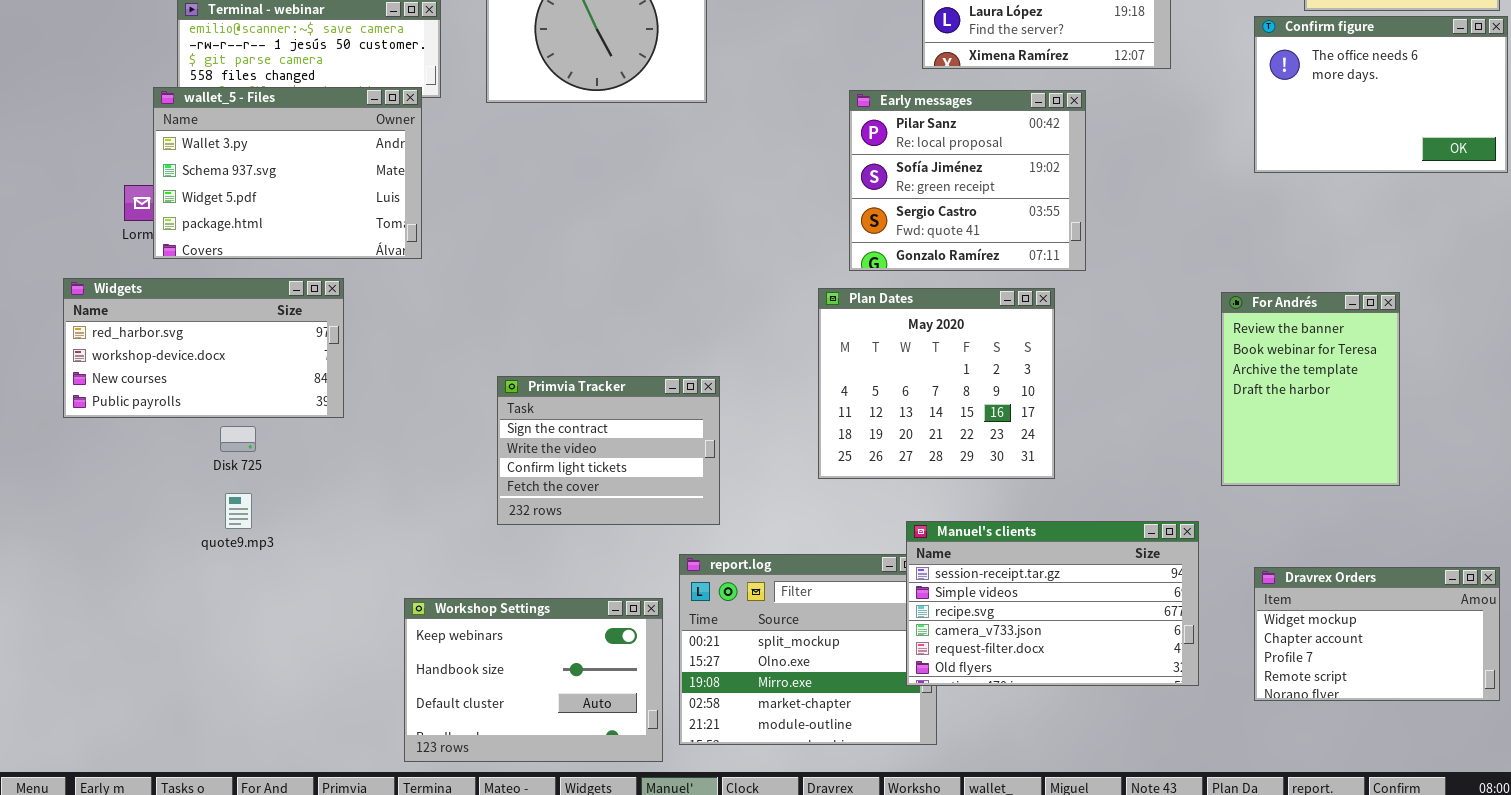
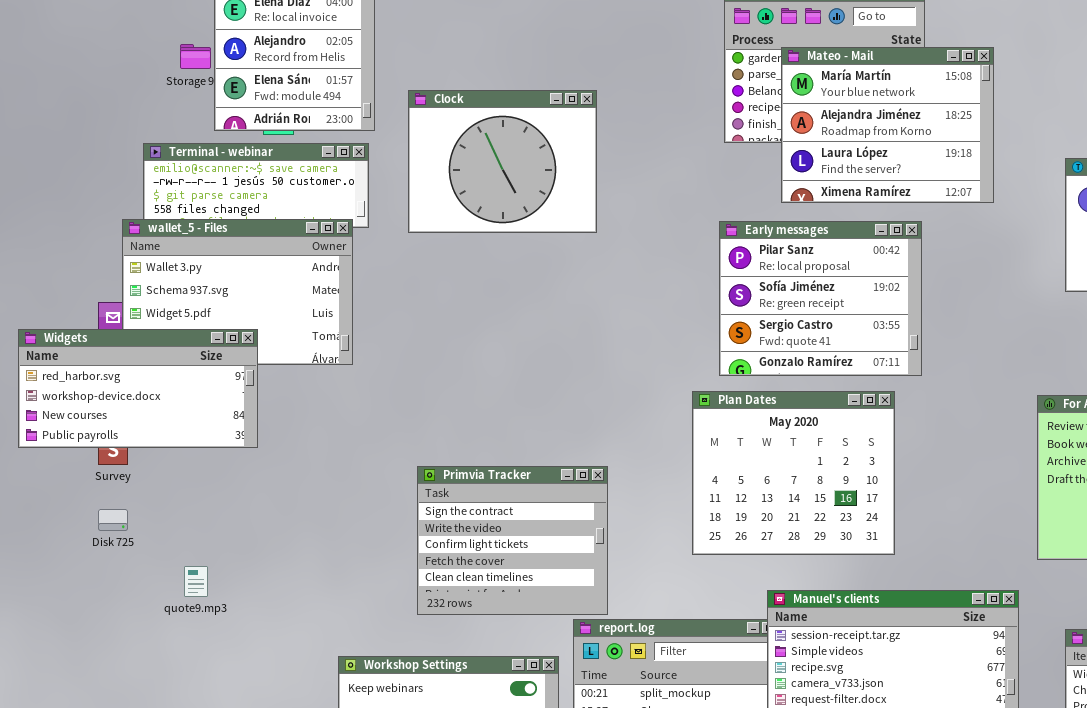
Widgets: [63,278,344,418] -> [18,329,258,448], moved
Primvia Tracker: [497,376,720,525] -> [417,466,608,615], resized
Disk 725: [220,426,256,452] -> [98,509,128,531], moved

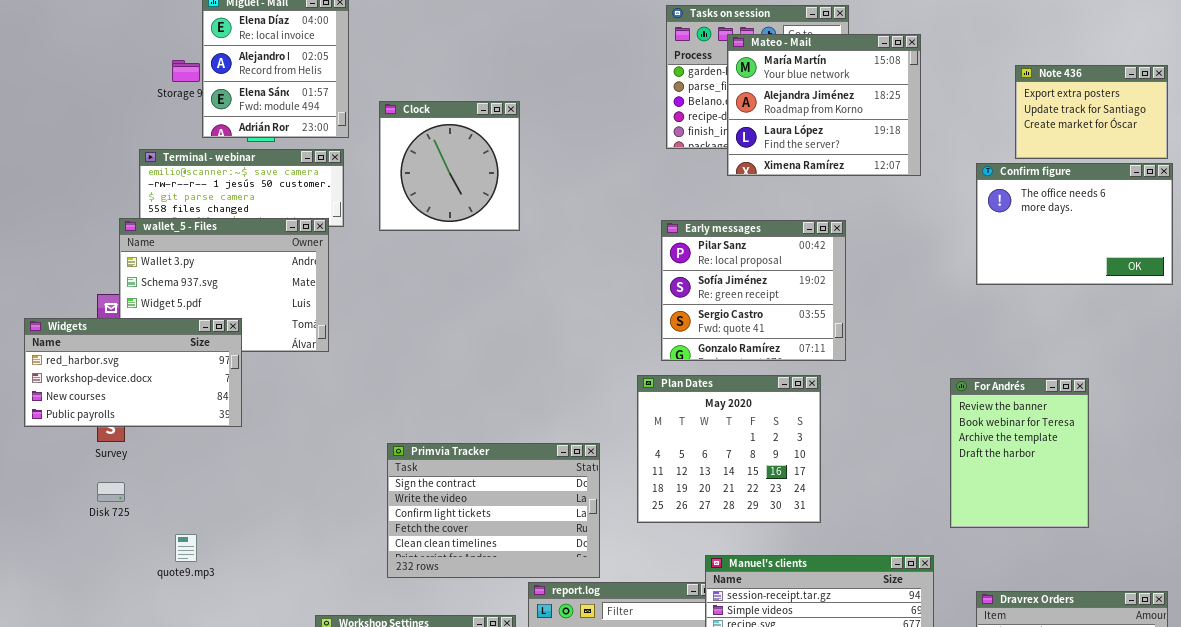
Mateo - Mail: [781,47,994,203] -> [727,34,921,176], moved
Clock: [408,90,597,233] -> [379,101,520,231], resized
Primvia Tracker: [417,466,608,615] -> [387,443,600,578], resized

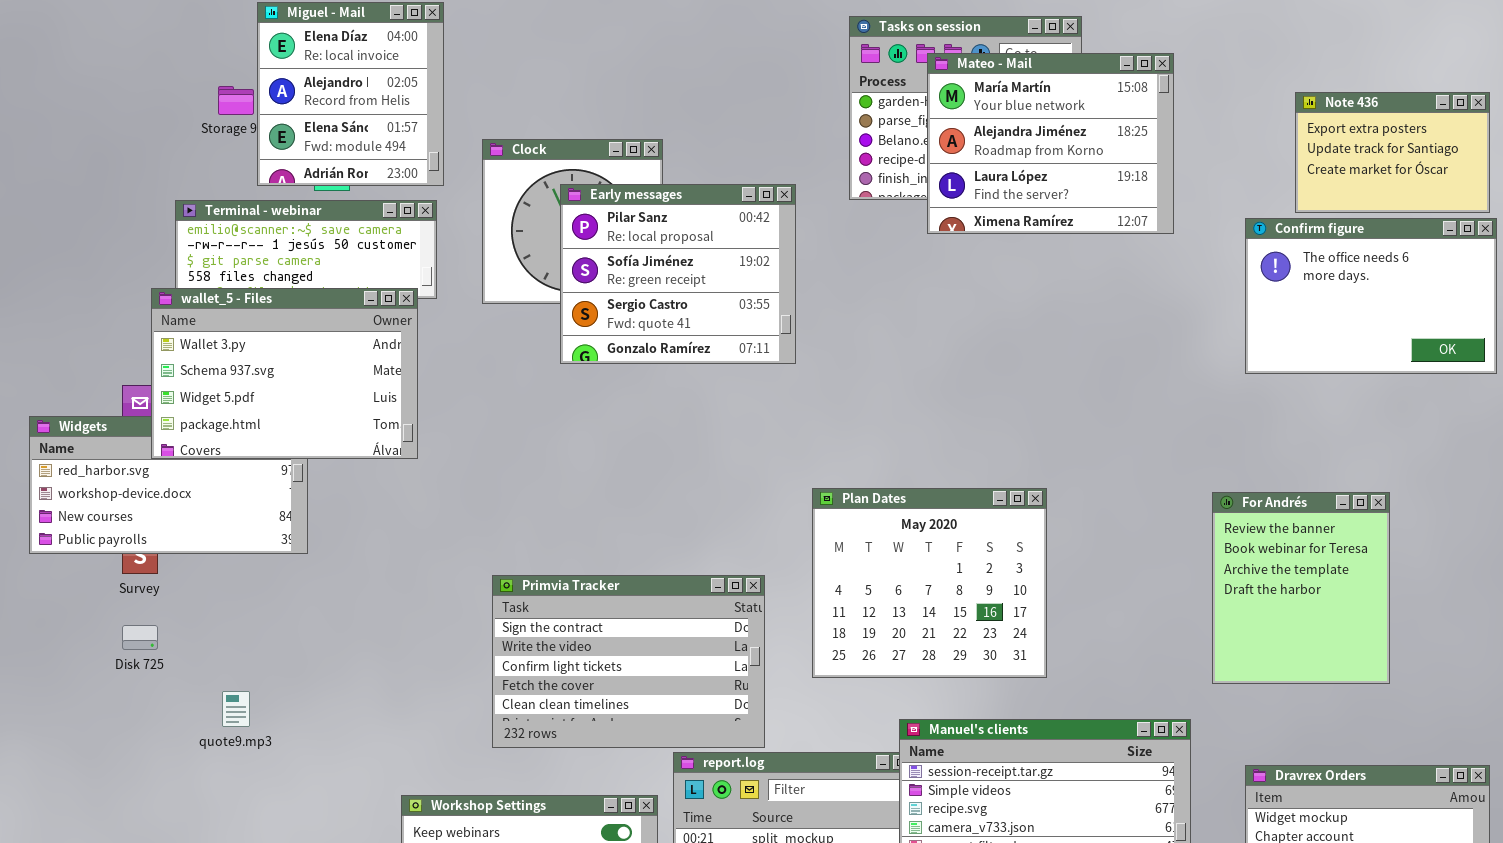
wallet_5 - Files: [119,218,329,352] -> [151,288,418,459], raised
Early messages: [661,220,846,361] -> [560,184,796,364], moved

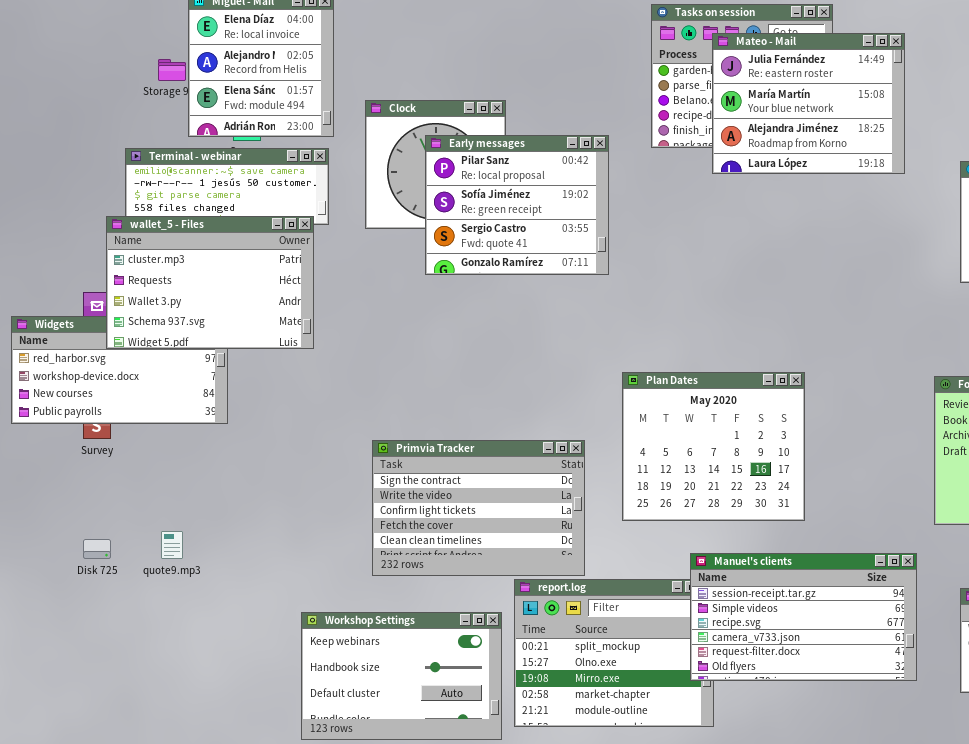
Mateo - Mail: [927,53,1174,234] -> [712,33,905,174], scrolled up 1 row
wallet_5 - Files: [151,288,418,459] -> [106,216,314,349], scrolled up 2 rows
Disk 725: [122,625,158,650] -> [83,539,111,559], moved

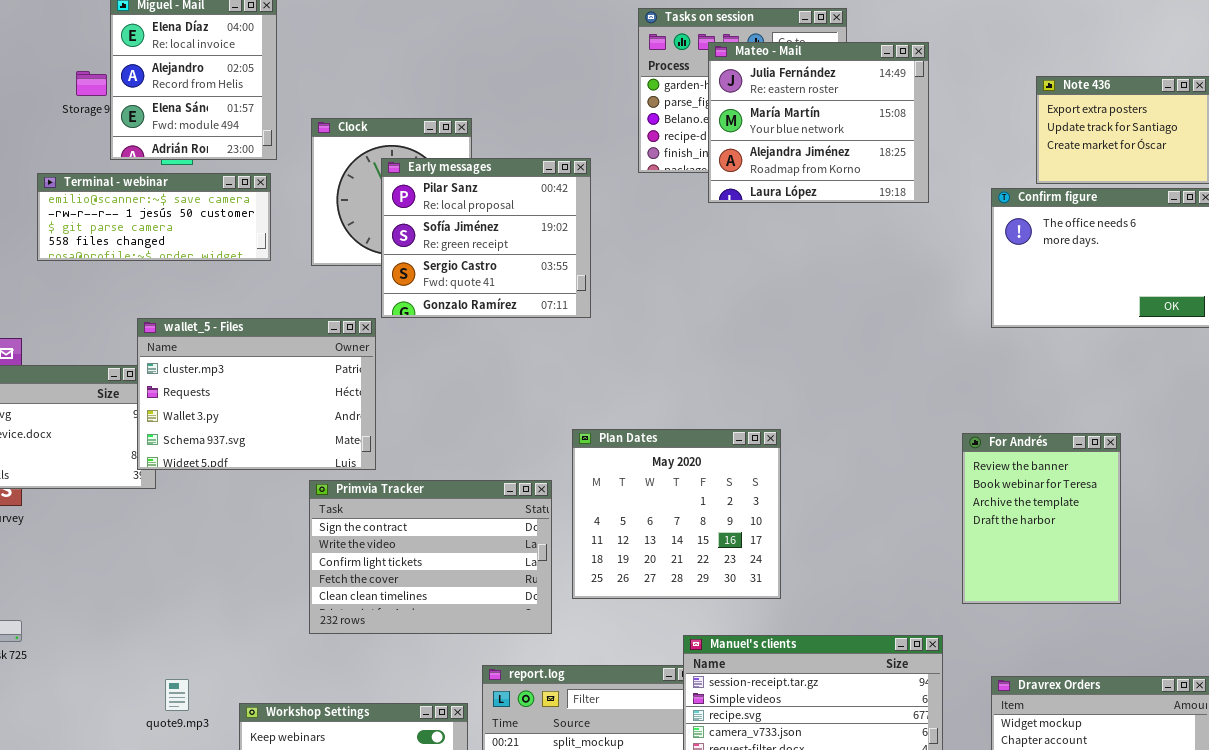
wallet_5 - Files: [106,216,314,349] -> [137,318,376,470], moved
Plan Dates: [622,372,805,521] -> [572,429,781,599], moved
Primvia Tracker: [372,440,585,576] -> [309,480,552,634], moved
quote9.mp3: [161,531,183,559] -> [165,679,189,711], moved

